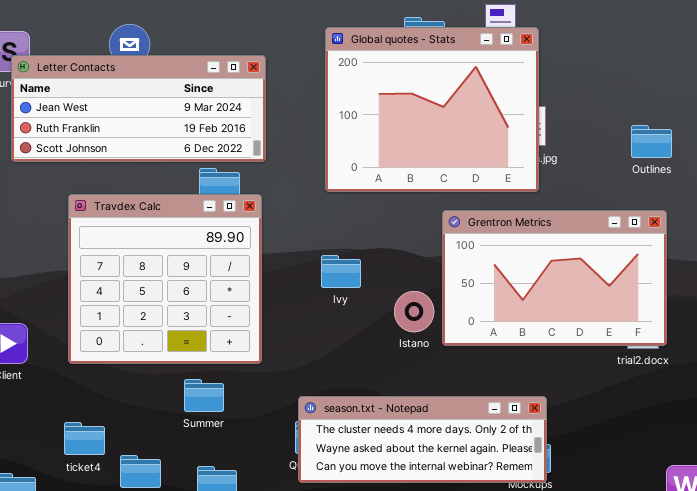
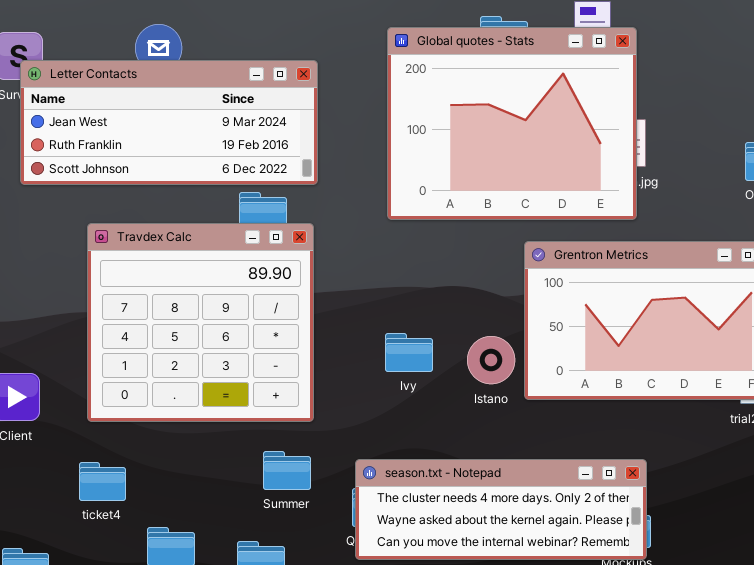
Ivy: [321,255,361,288] -> [385,333,433,372], moved
Summer: [184,379,224,412] -> [263,451,311,490], moved
ticket4: [64,422,105,455] -> [79,462,126,501], moved

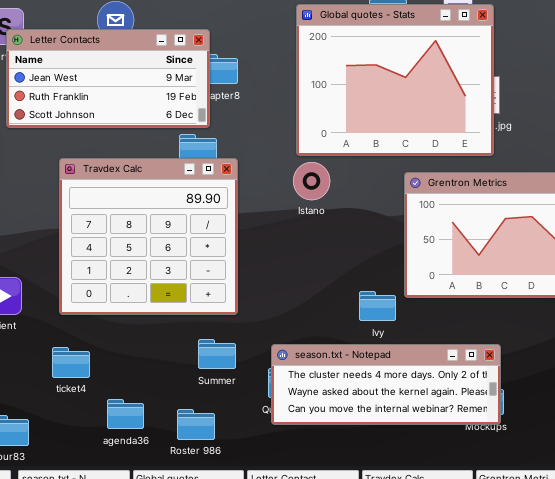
Letter Contacts: [20,60,318,185] -> [6,29,210,128], resized
Ivy: [385,333,433,372] -> [359,291,396,321], moved
Istano: [467,336,515,384] -> [293,162,330,200], moved

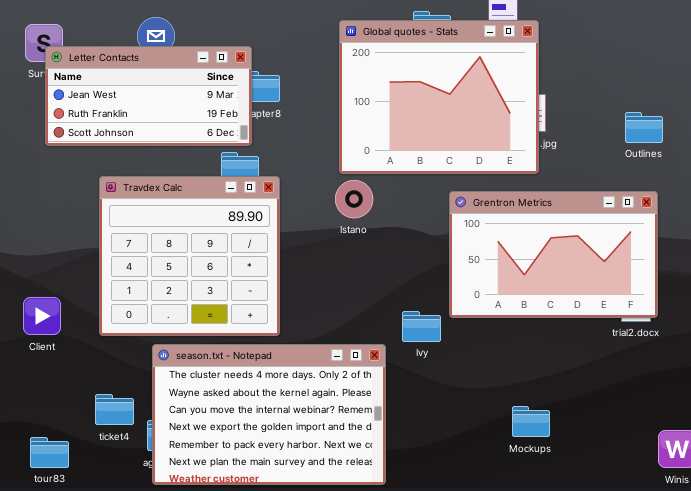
season.txt - Notepad: [271,344,501,425] -> [152,344,386,485], moved, resized
ticket4: [52,347,90,378] -> [95,394,134,425], moved

